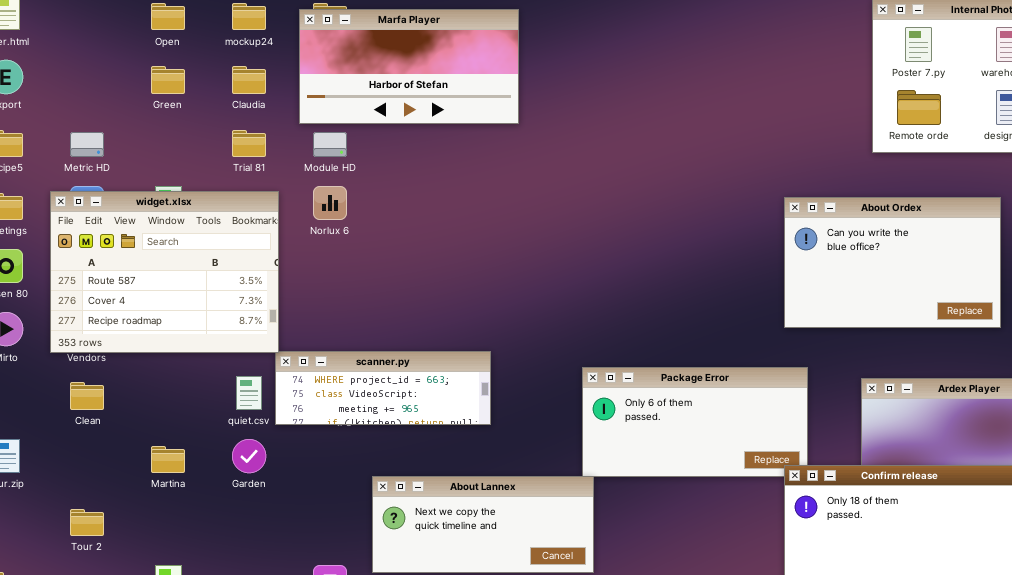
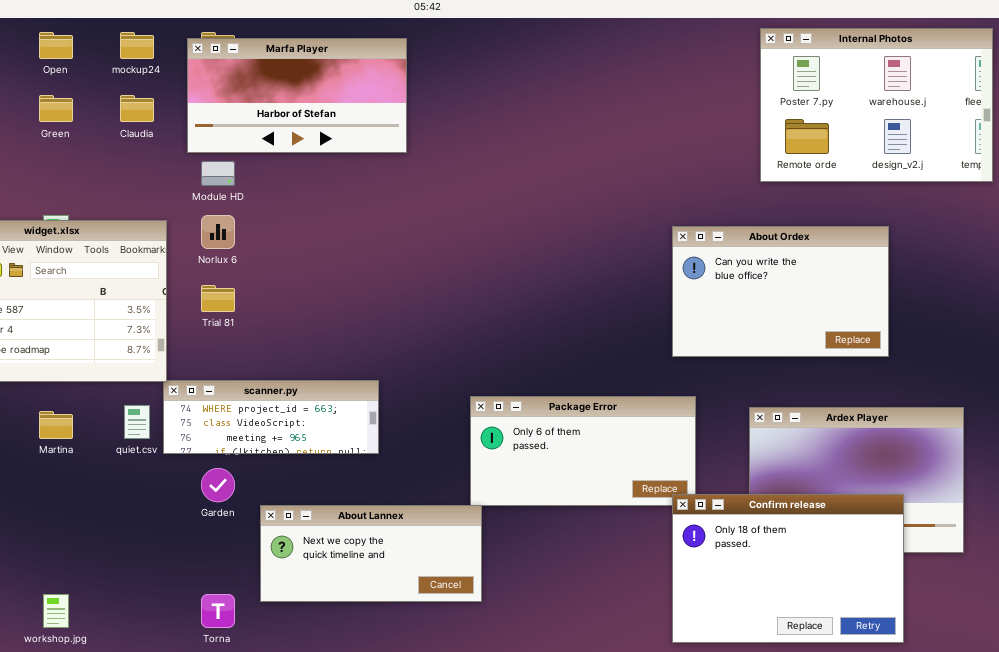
Trial 81: [232,130,266,157] -> [201,285,235,312], moved
Garden: [232,439,266,473] -> [201,468,235,502], moved
Martina: [151,446,185,473] -> [39,411,73,439], moved

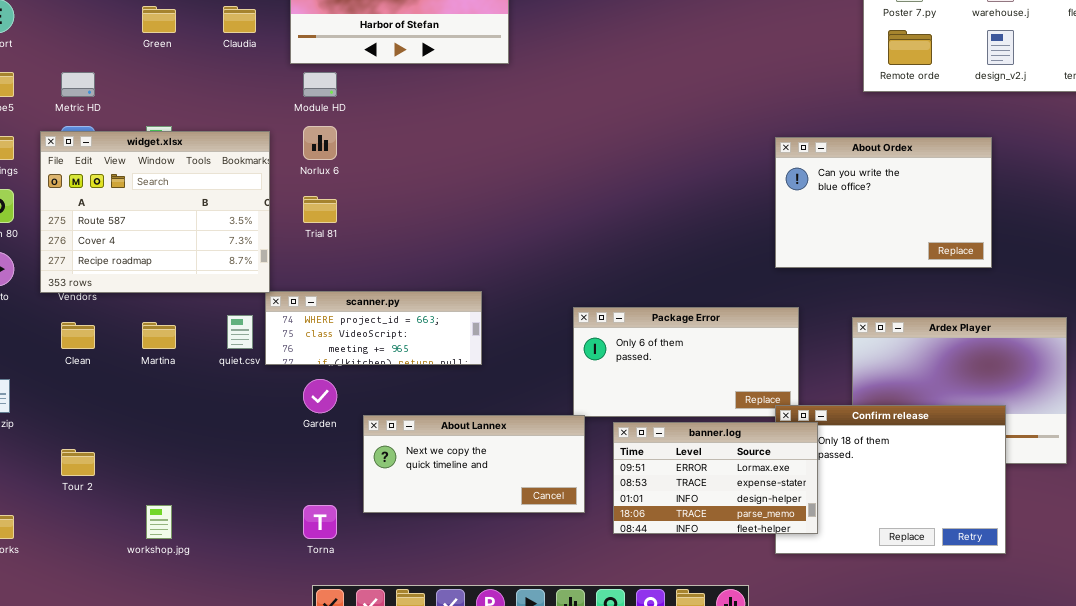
banner.log: none -> [613,422,818,534], opened

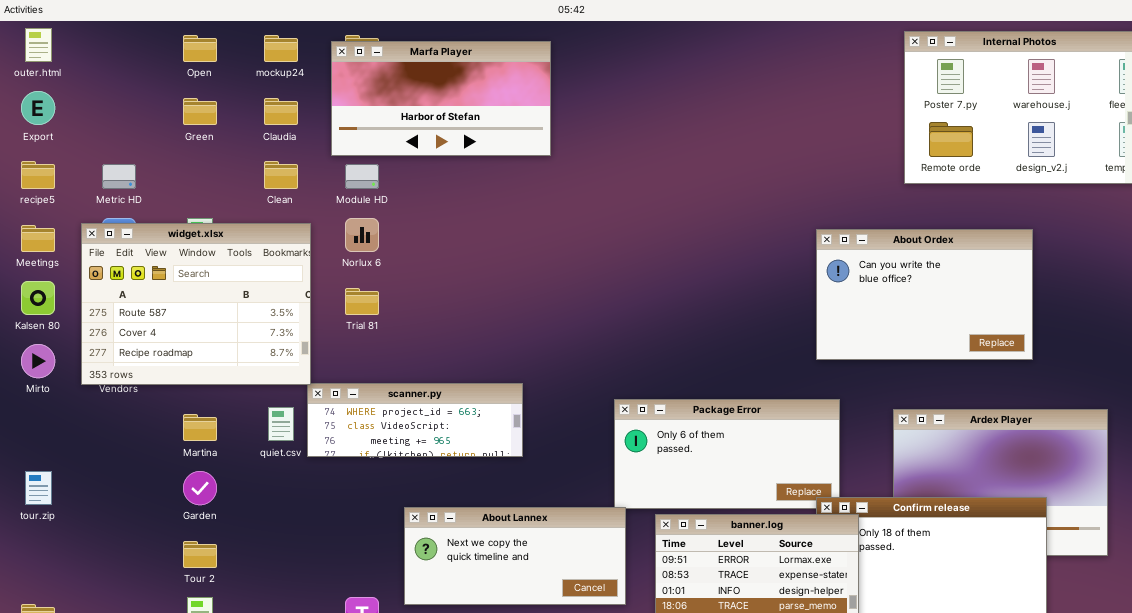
Clean: [61,322,95,349] -> [264,161,298,189], moved
Garden: [303,379,337,413] -> [183,471,217,505], moved
Tour 2: [61,449,95,476] -> [183,541,217,568], moved

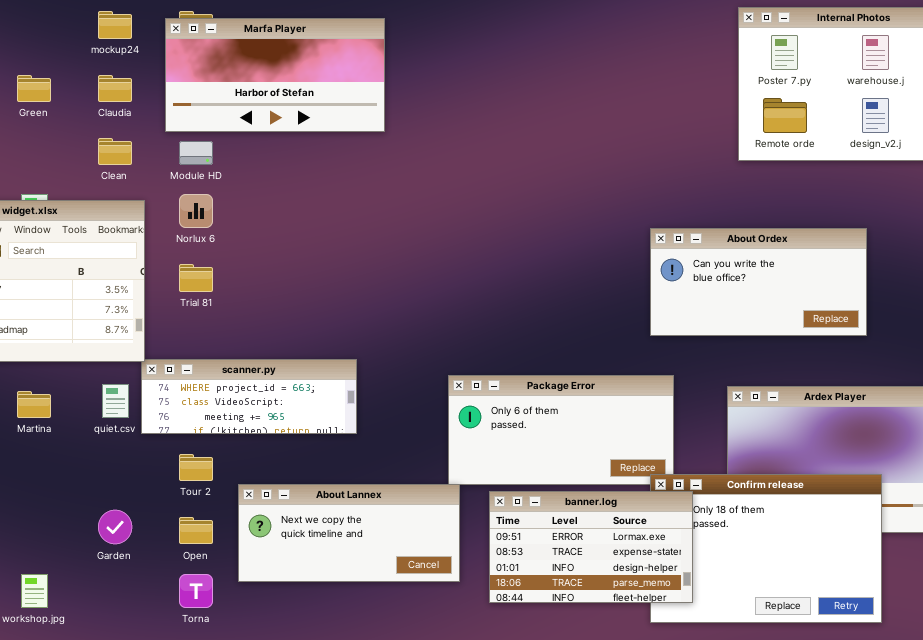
Open: [183,35,217,62] -> [179,517,213,544], moved
About Ordex: [816,229,1033,360] -> [650,228,867,336], resized
Garden: [183,471,217,505] -> [98,510,132,544], moved
Tour 2: [183,541,217,568] -> [179,454,213,481], moved

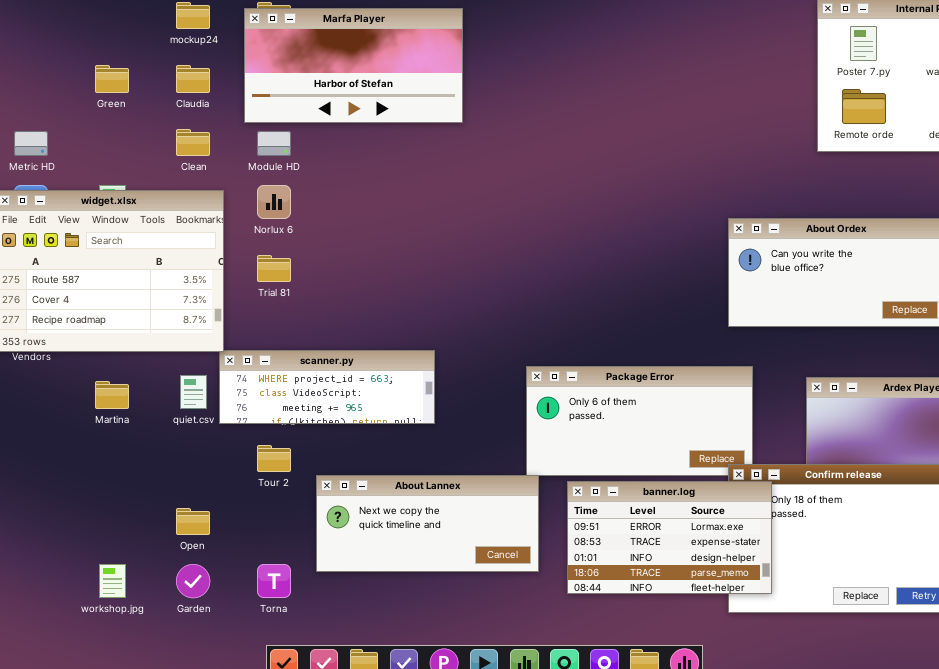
Garden: [98,510,132,544] -> [176,564,210,598], moved
Open: [179,517,213,544] -> [176,508,210,535], moved

